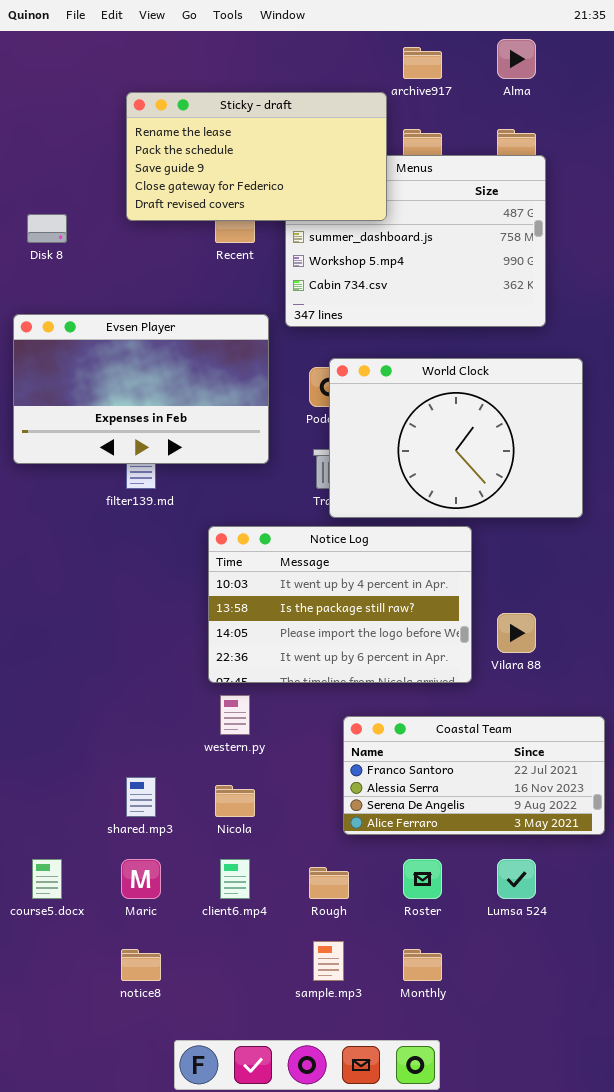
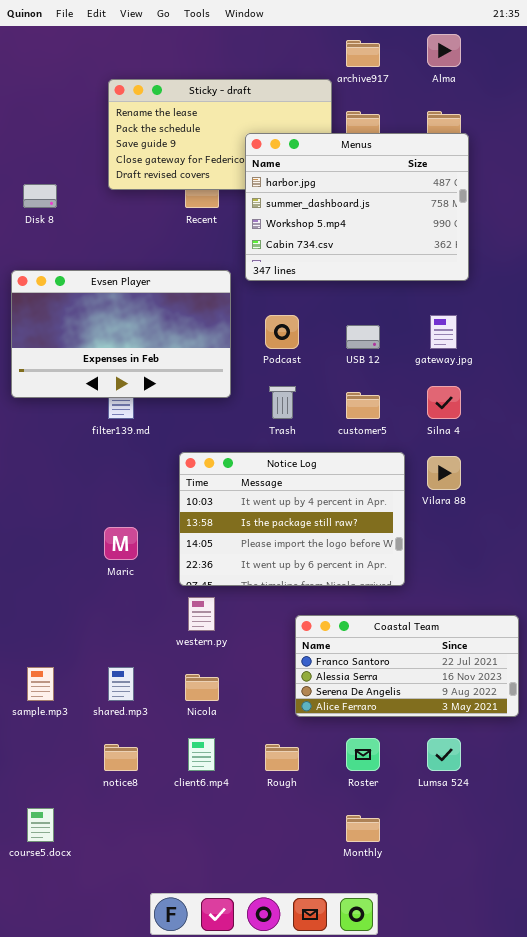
Menus: [285,155,546,327] -> [245,133,469,281], raised
World Clock: [329,358,583,518] -> none, closed
Vilara 88: [497,613,536,653] -> [427,456,461,490], moved
course5.docx: [32,859,62,899] -> [27,808,54,842], moved
Maric: [121,859,161,899] -> [104,527,138,560], moved
sample.mp3: [313,941,344,981] -> [27,667,54,701], moved
notice8: [121,949,161,981] -> [104,744,138,771], moved

